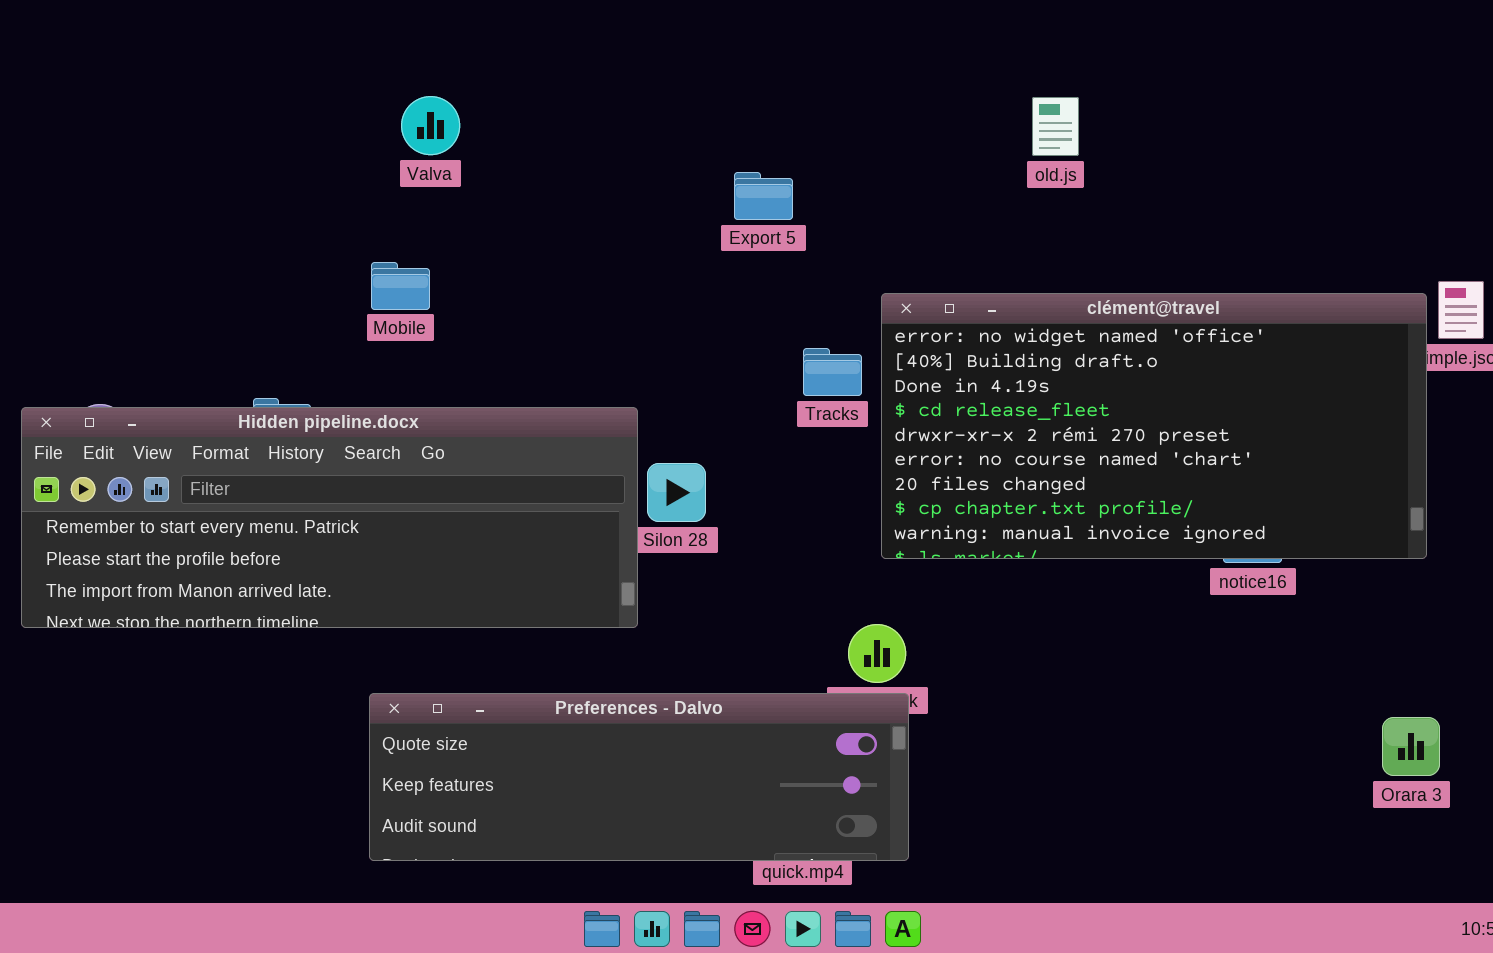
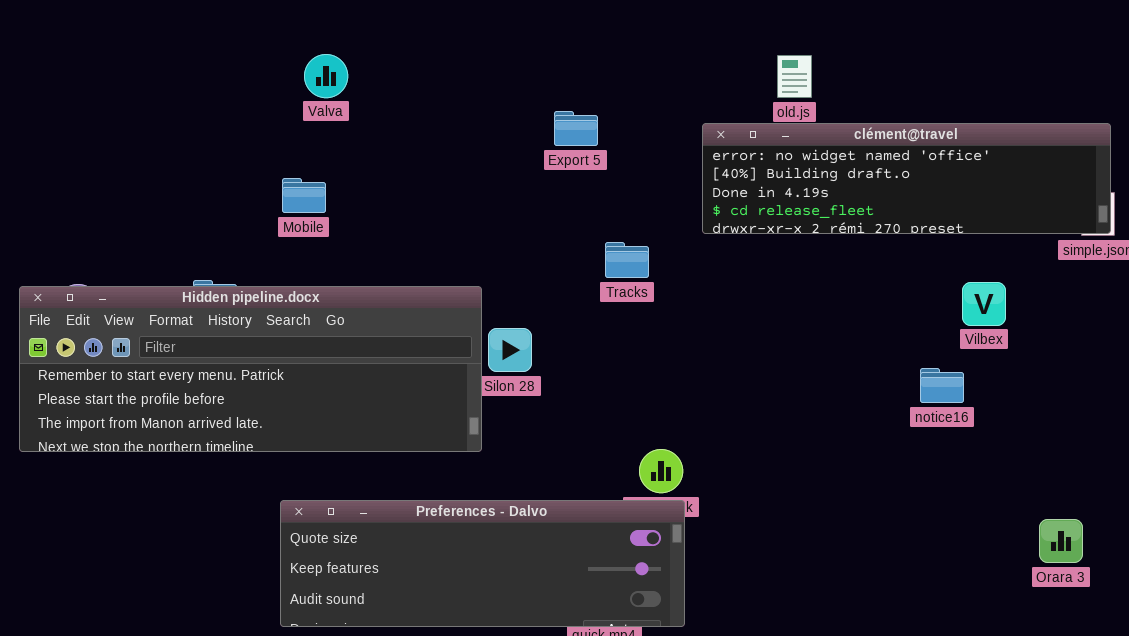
clément@travel: [881,293,1427,559] -> [702,123,1111,234], moved, resized

